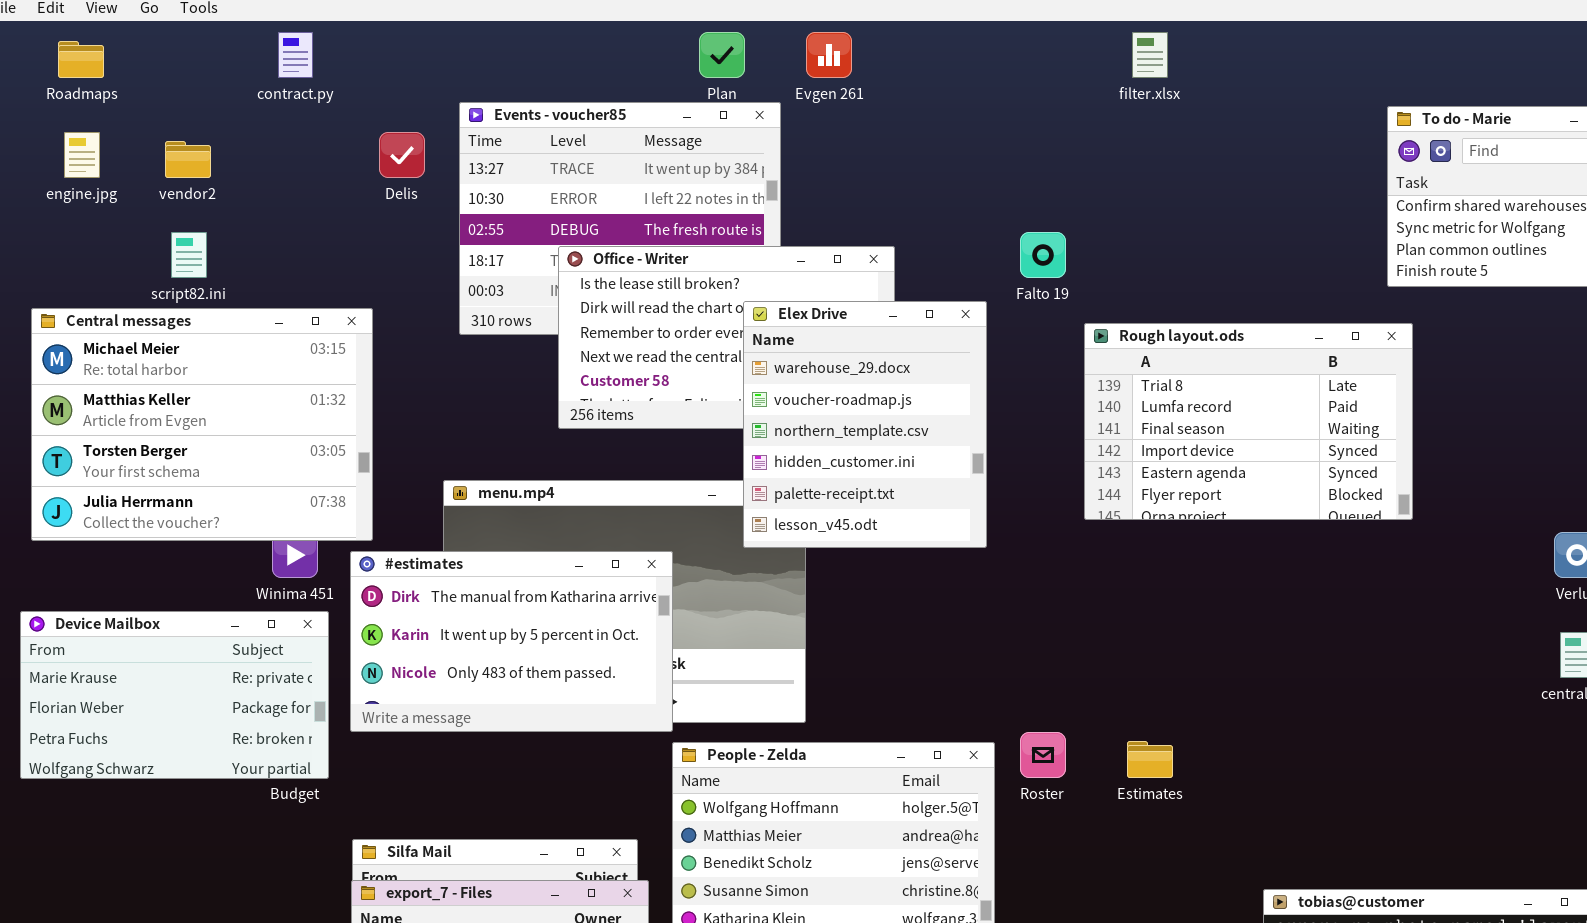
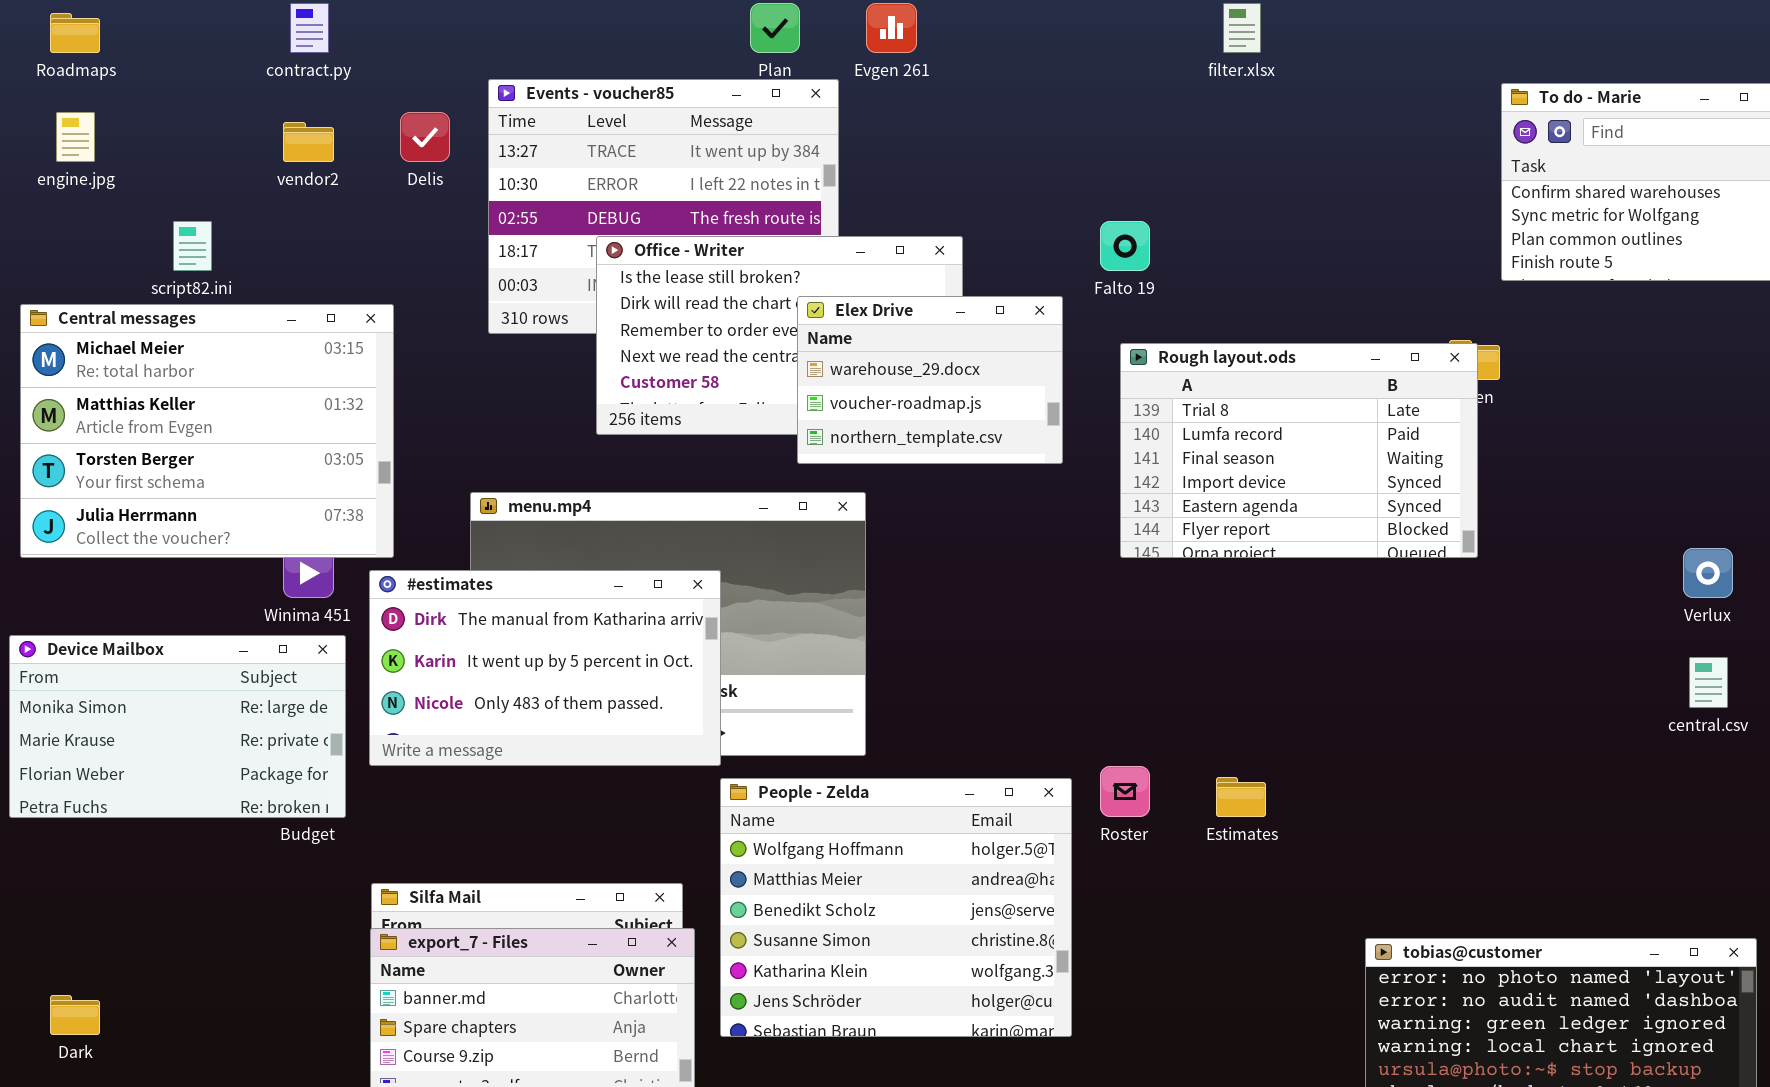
vendor2: [165,141,211,178] -> [283,122,334,162], moved
Elex Drive: [743,301,987,548] -> [797,296,1063,464], resized
Rough layout.ods: [1084,323,1413,520] -> [1120,343,1478,558], moved
Device Mailbox: [20,611,329,779] -> [9,635,346,818], scrolled up 1 row

